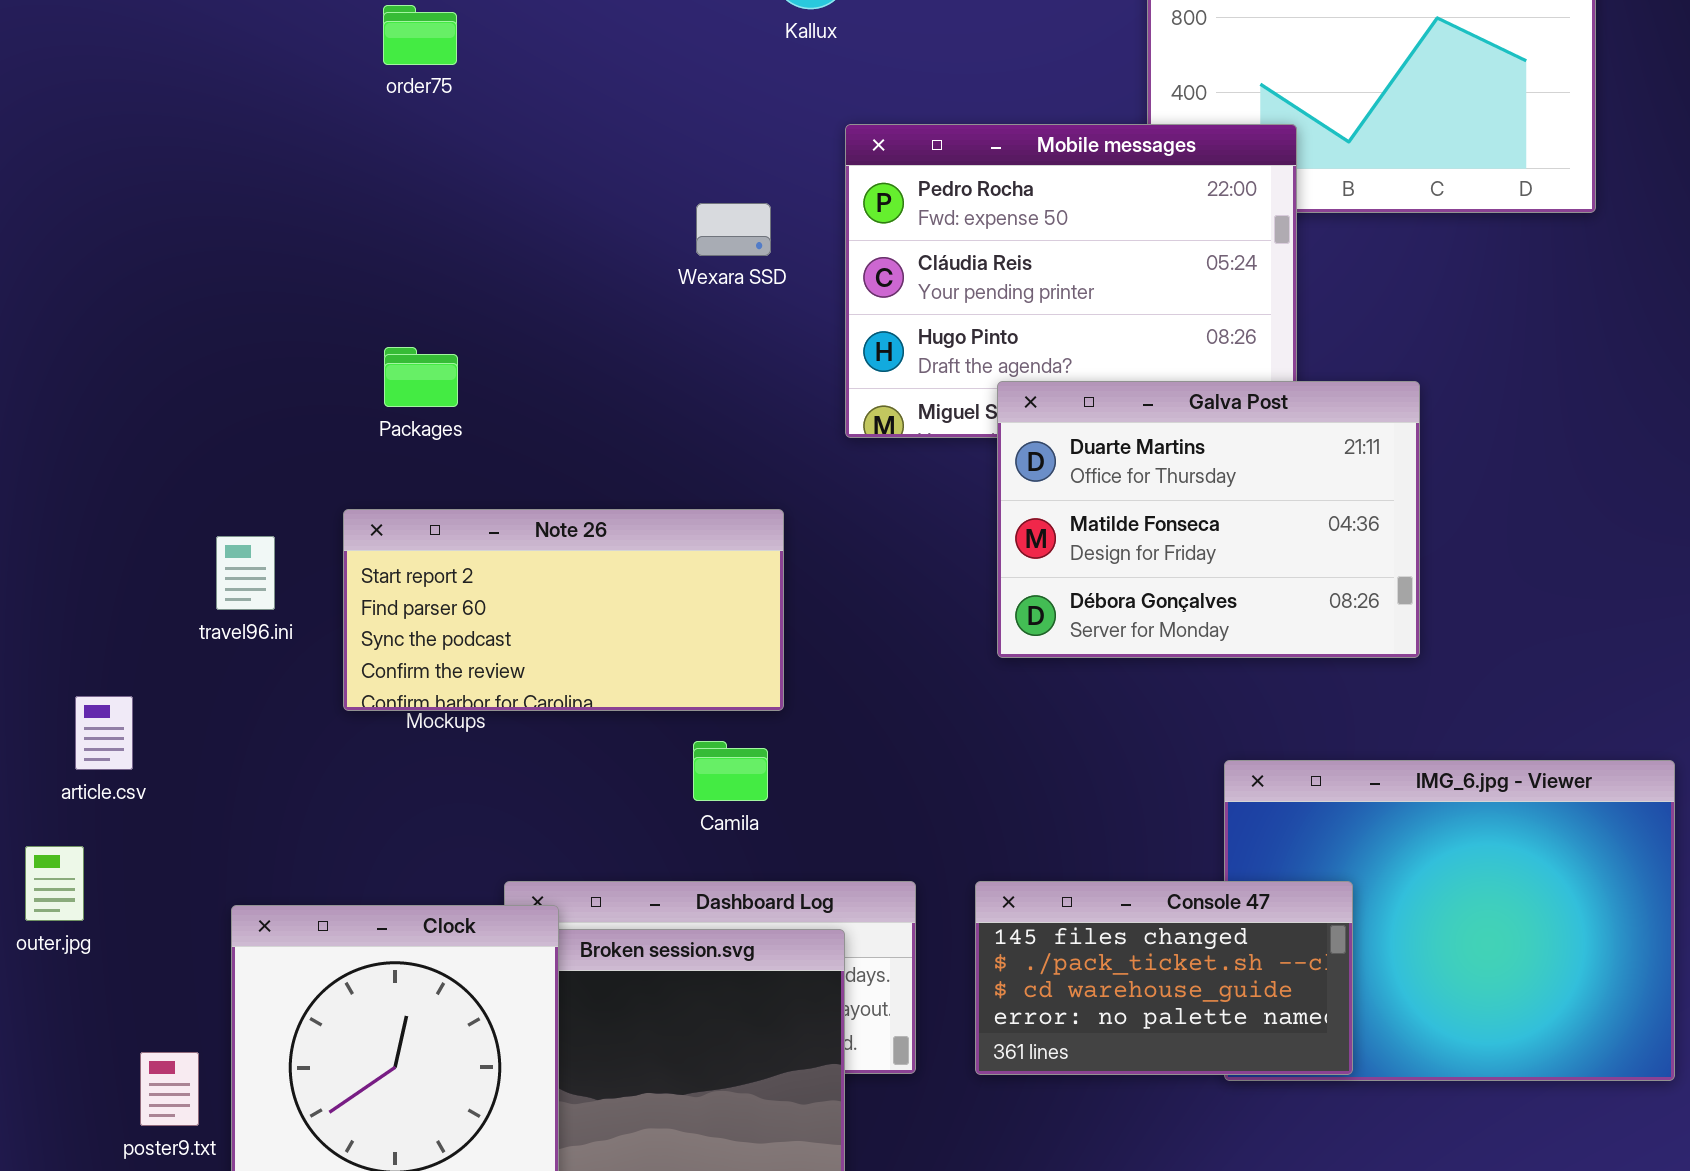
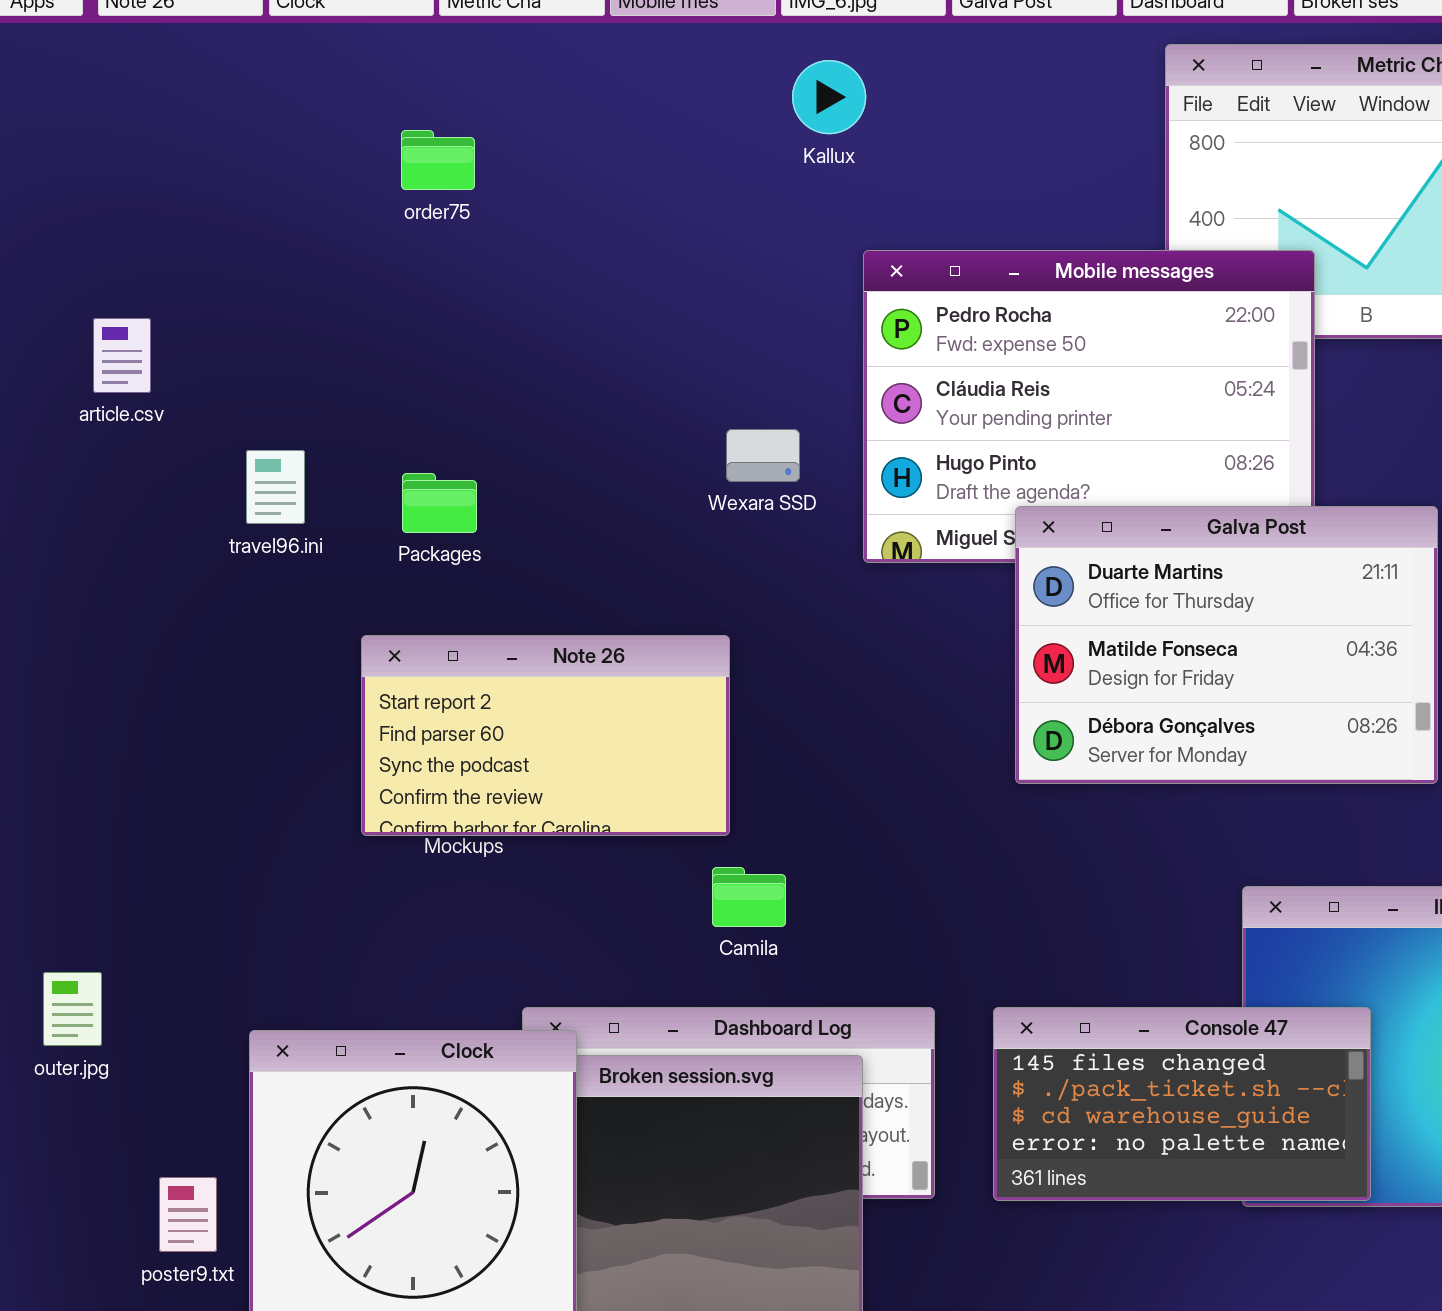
Wexara SSD: [696,203,771,256] -> [726,429,800,482], moved
Note 26: [343,509,784,711] -> [361,635,730,836], resized
travel96.ini: [216,536,275,610] -> [246,450,305,524], moved
article.csv: [75,696,133,770] -> [93,318,151,393], moved

